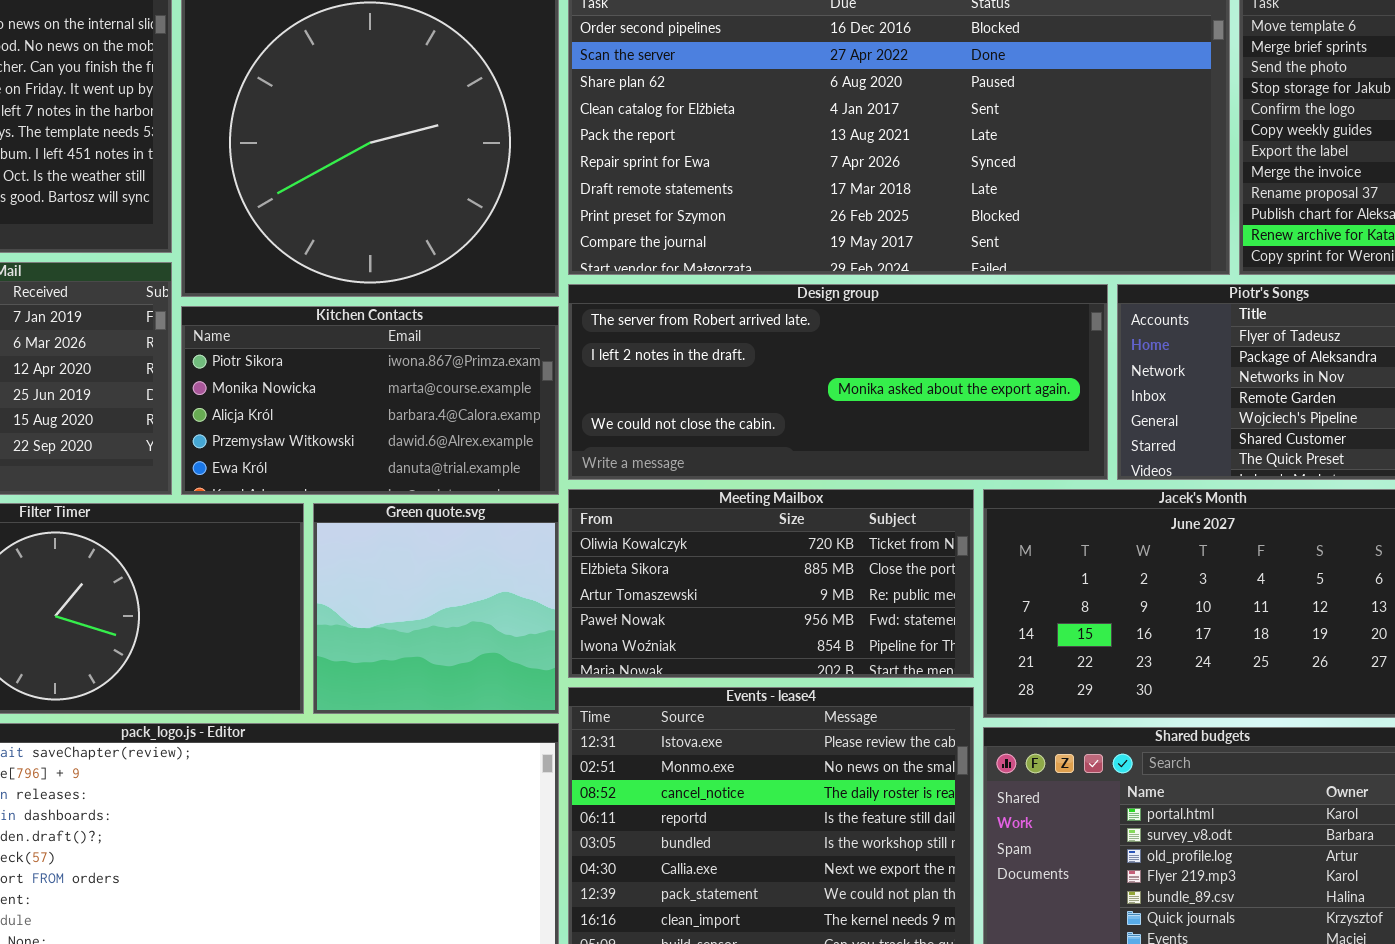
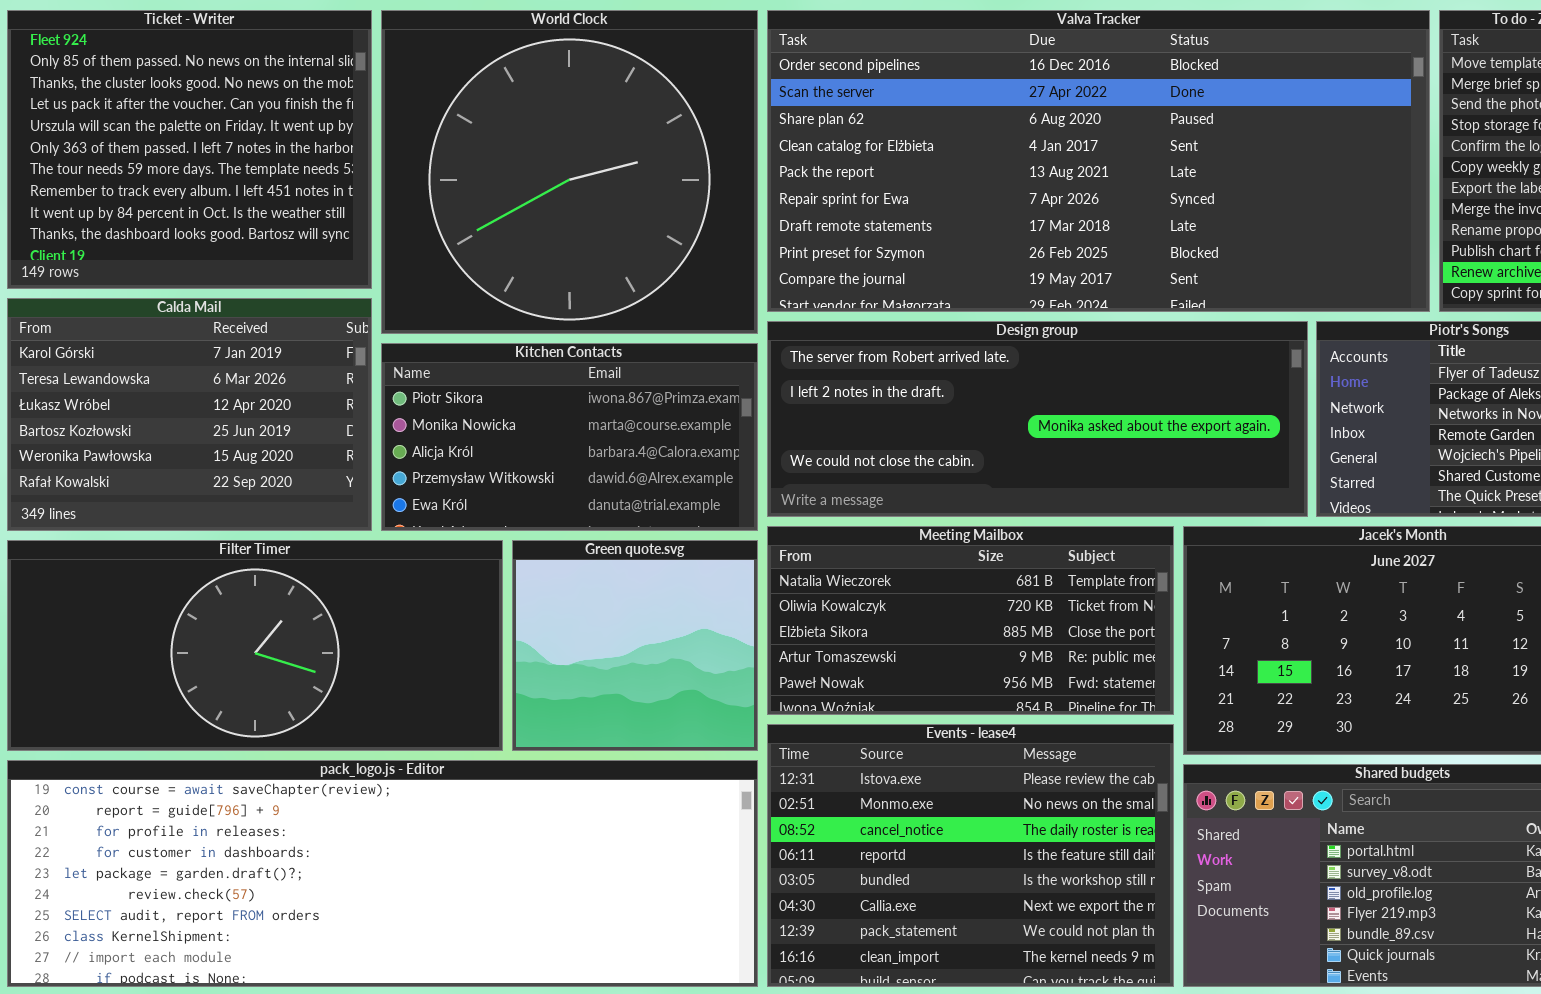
Meeting Mailbox: [568,489,974,678] -> [767,526,1174,715], scrolled up 1 row

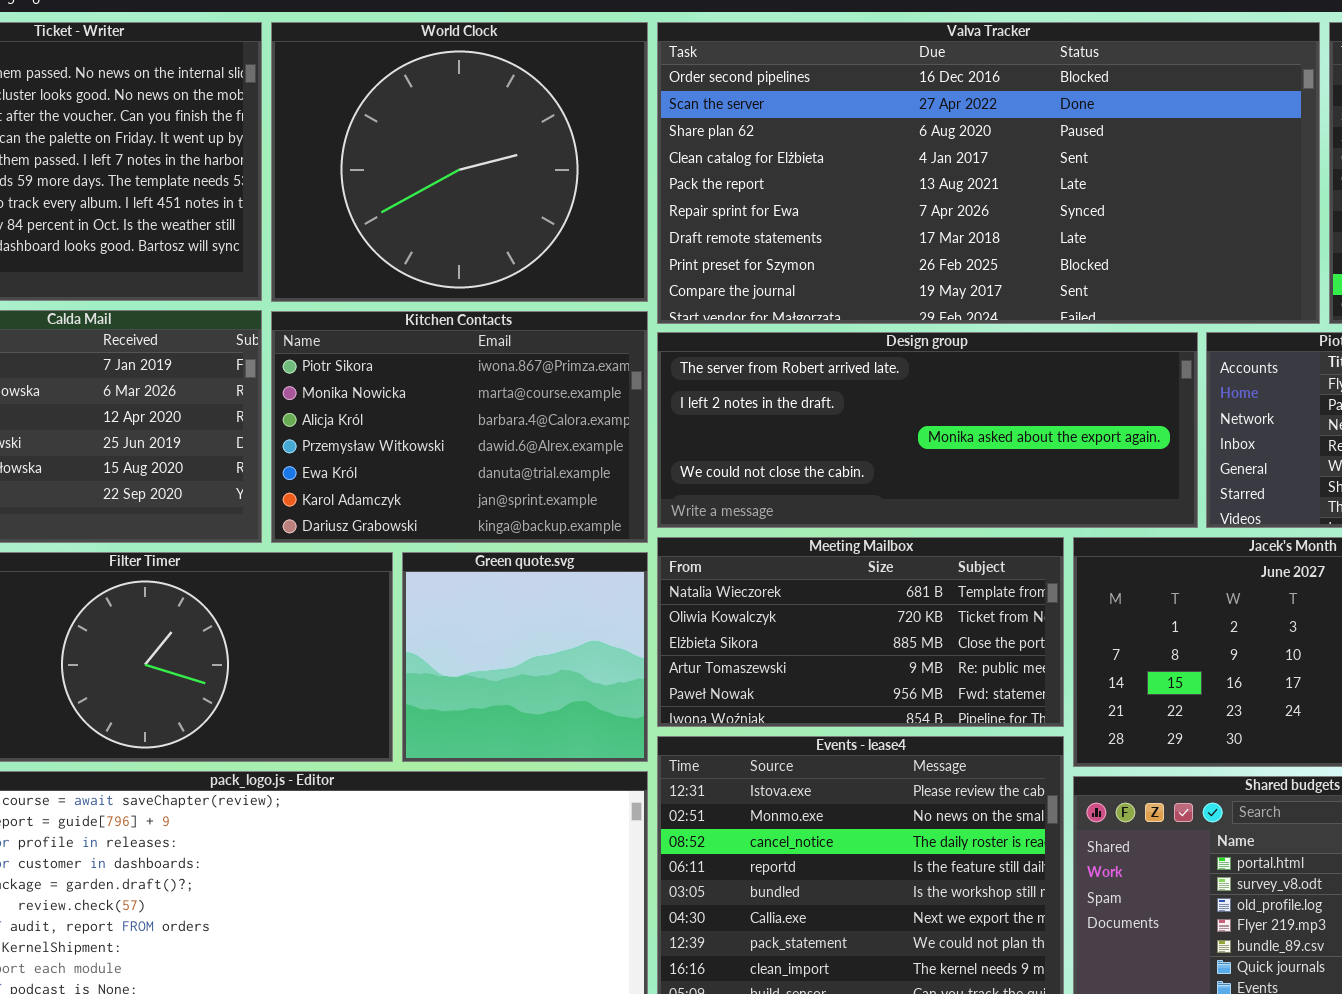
World Clock: [381,10,758,334] -> [271,22,648,302], resized
Kitchen Contacts: [381,343,758,531] -> [271,311,648,543], resized

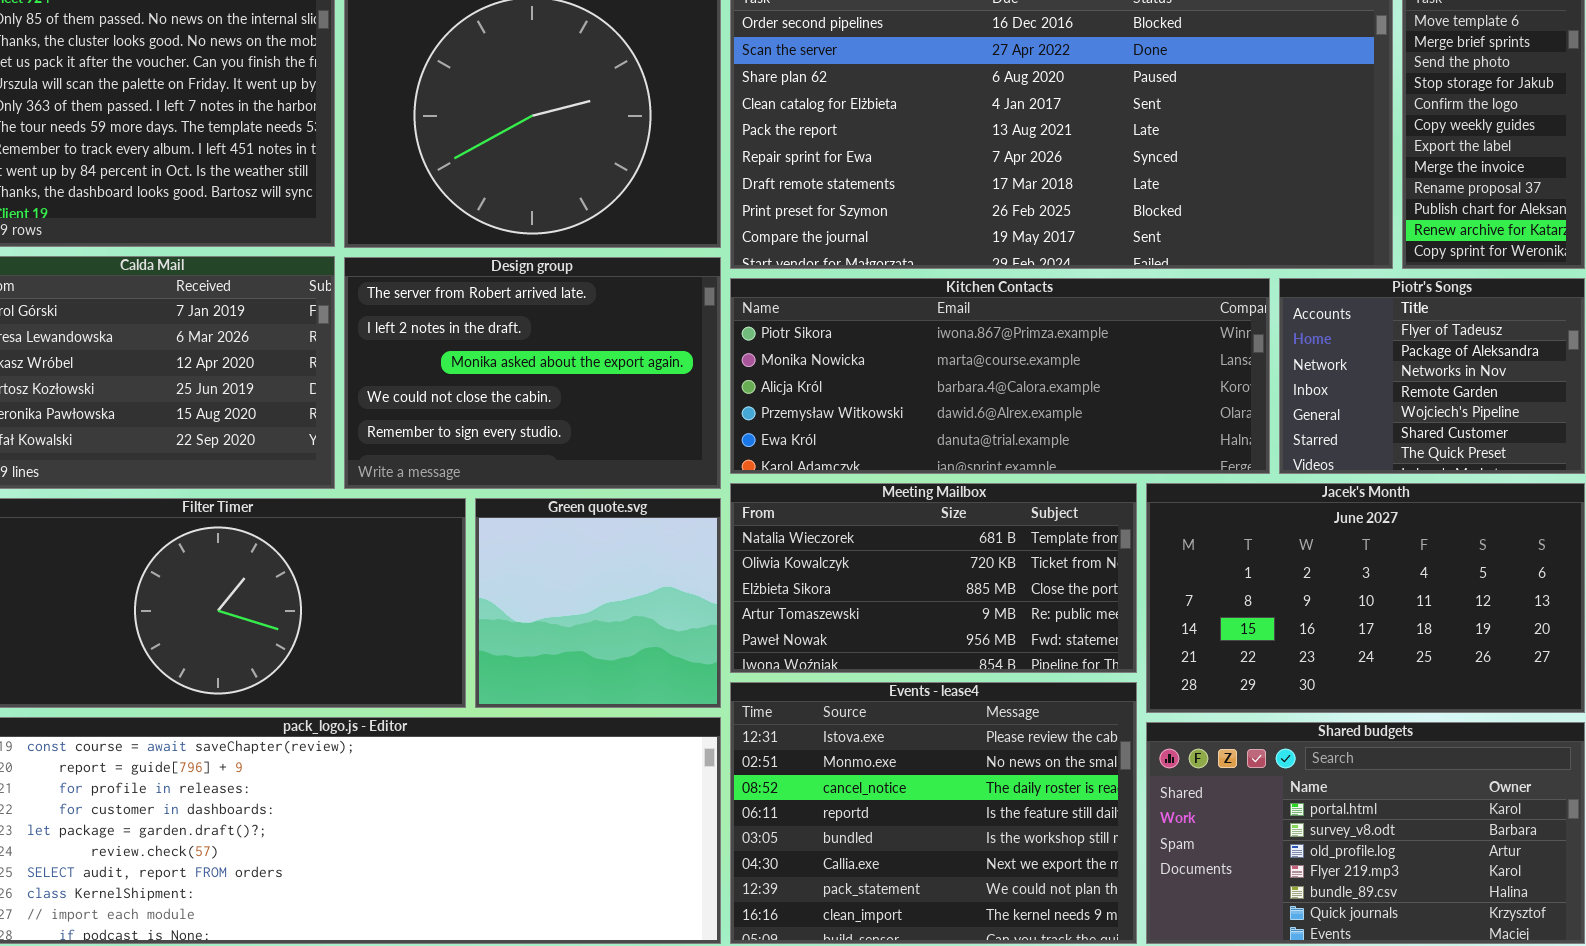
Kitchen Contacts: [271,311,648,543] -> [730,278,1270,474], moved, resized
Design group: [657,332,1198,528] -> [344,257,721,489], moved, resized

